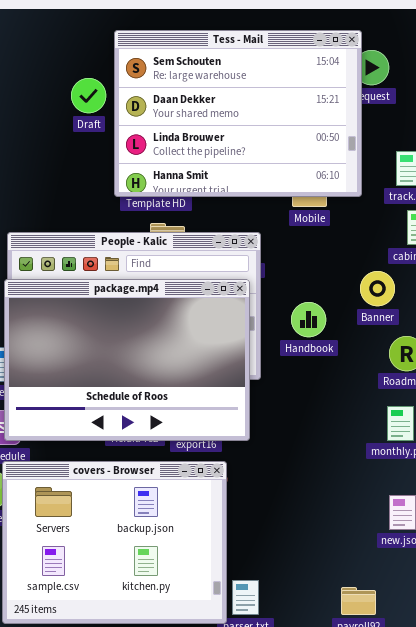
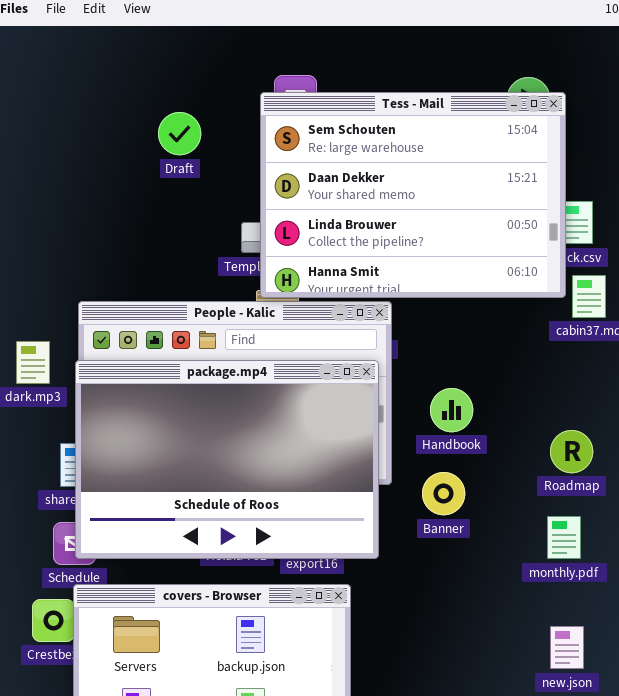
Tess - Mail: [114,30,362,197] -> [260,92,566,298], moved
Banner: [360,271,395,306] -> [422,472,465,515], moved

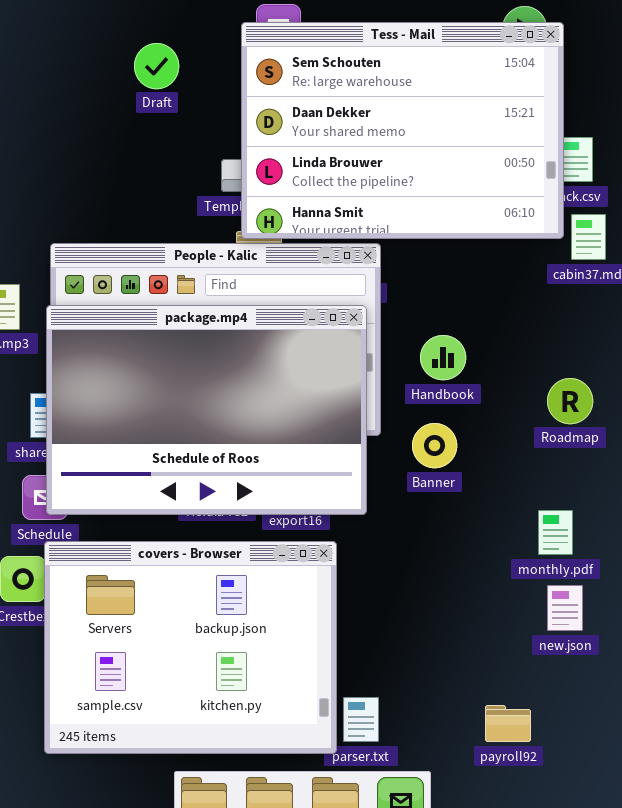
monthly.pdf: [547,516,581,559] -> [538,510,573,555], moved

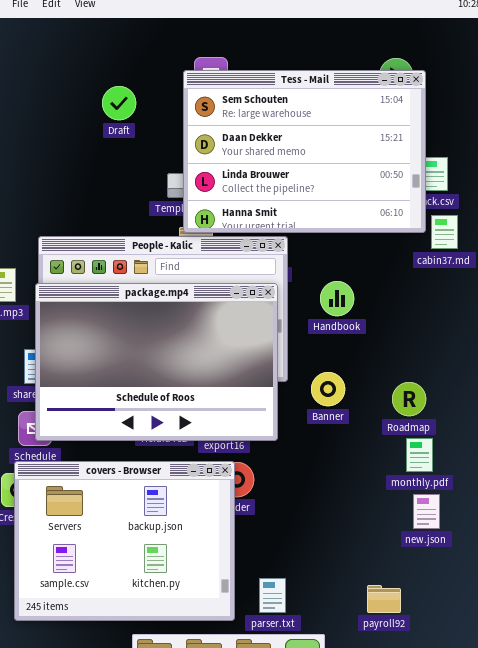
Handbook: [420,335,466,380] -> [320,281,354,316], moved
Roadmap: [547,378,593,424] -> [392,382,426,416], moved
covers - Browser: [44,541,337,754] -> [14,461,235,621], moved

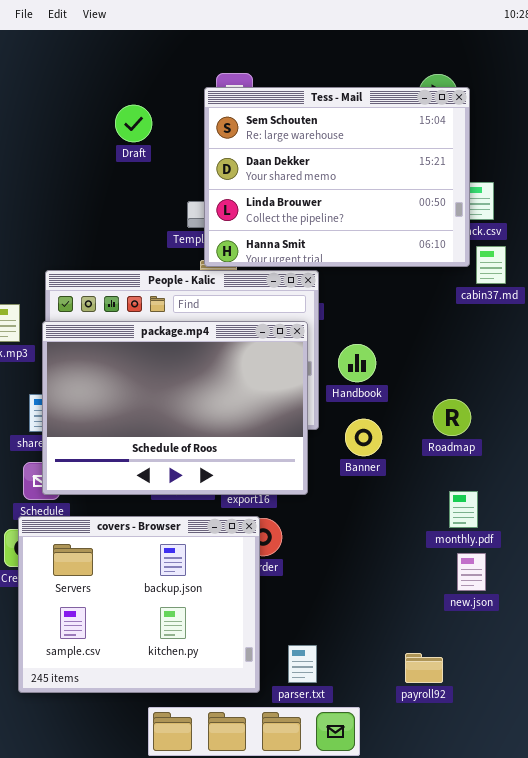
Handbook: [320,281,354,316] -> [338,344,376,382], moved
Roadmap: [392,382,426,416] -> [433,399,471,436], moved

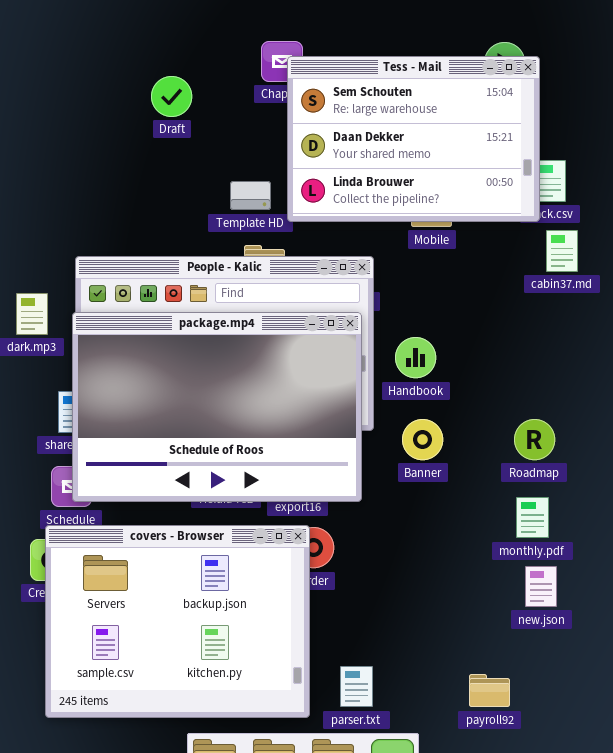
Tess - Mail: [204,87,470,267] -> [287,56,540,222], resized
Roadmap: [433,399,471,436] -> [514,419,555,460], moved

